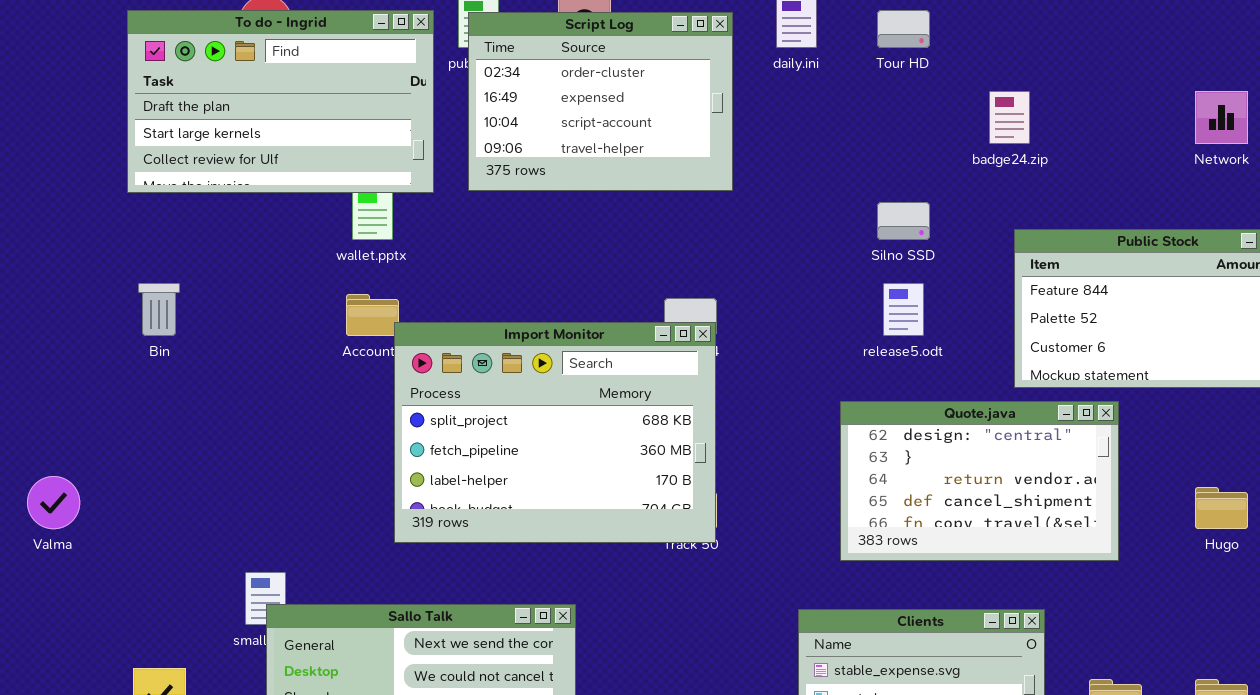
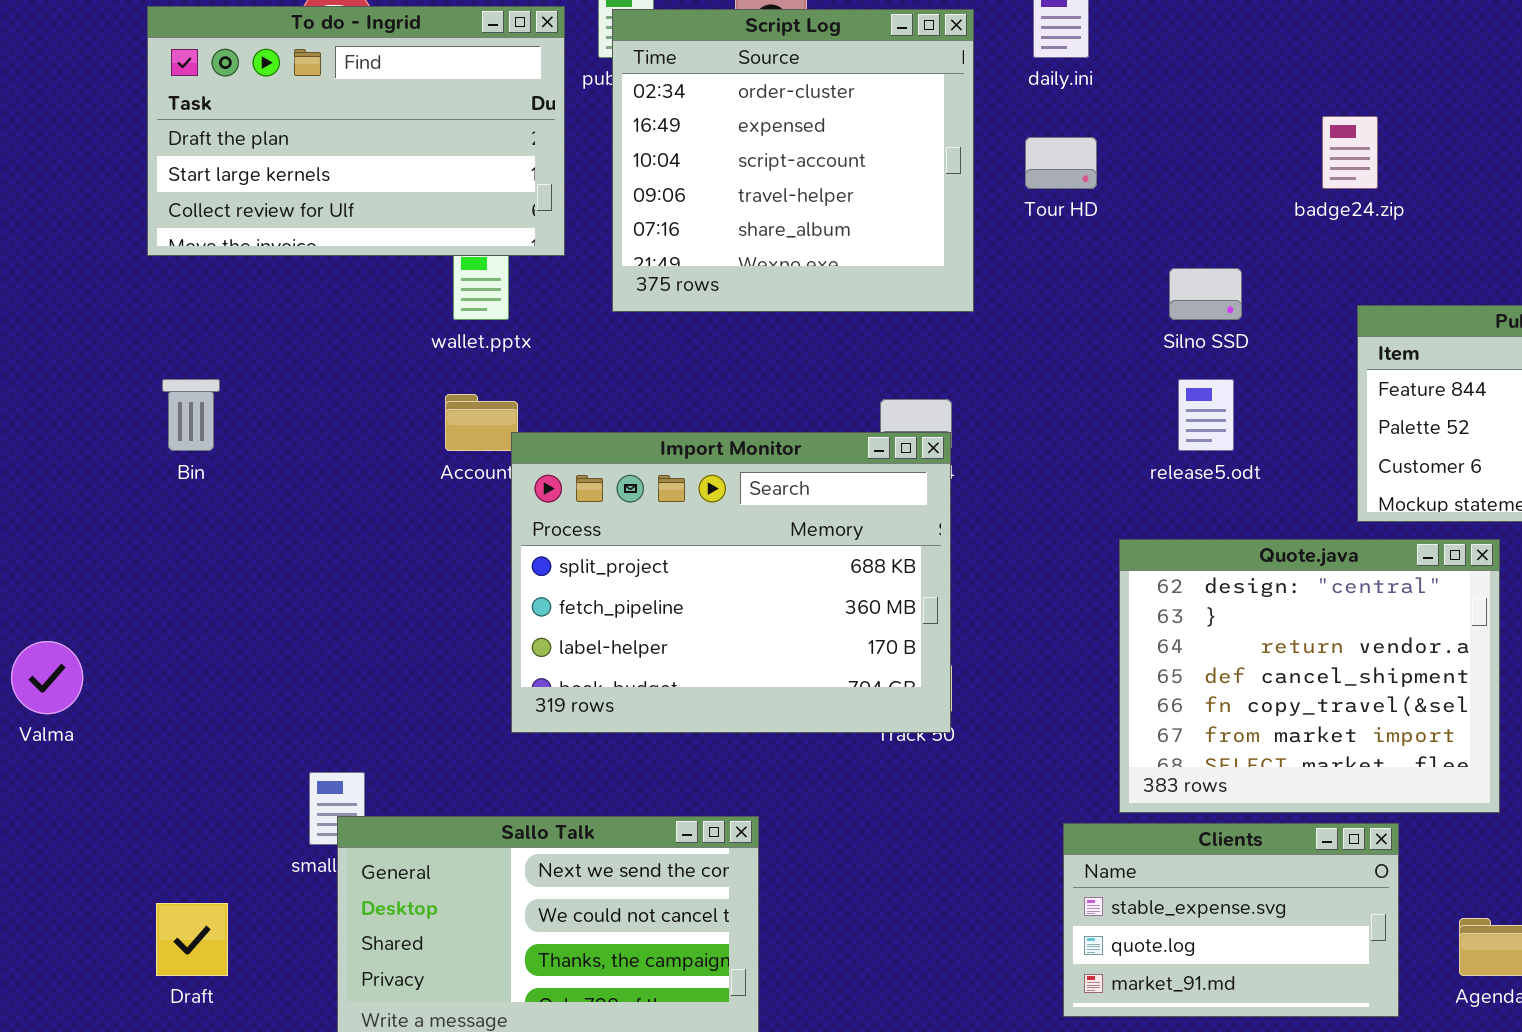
Tour HD: [877,10,930,48] -> [1025,137,1097,189], moved
Script Log: [468,12,733,191] -> [612,9,974,312], resized
Quote.java: [840,401,1119,561] -> [1119,539,1500,813], resized

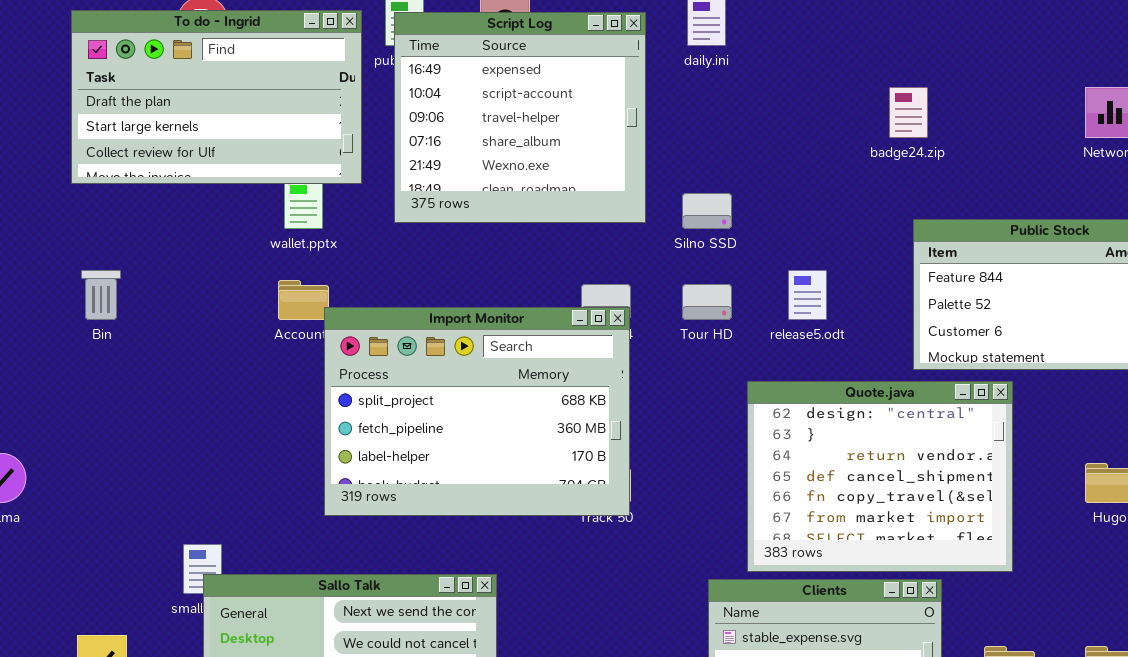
Script Log: [612,9,974,312] -> [394,12,646,223], scrolled down 1 row
Tour HD: [1025,137,1097,189] -> [682,284,732,320], moved
Silno SSD: [1169,268,1242,320] -> [682,193,732,229], moved

